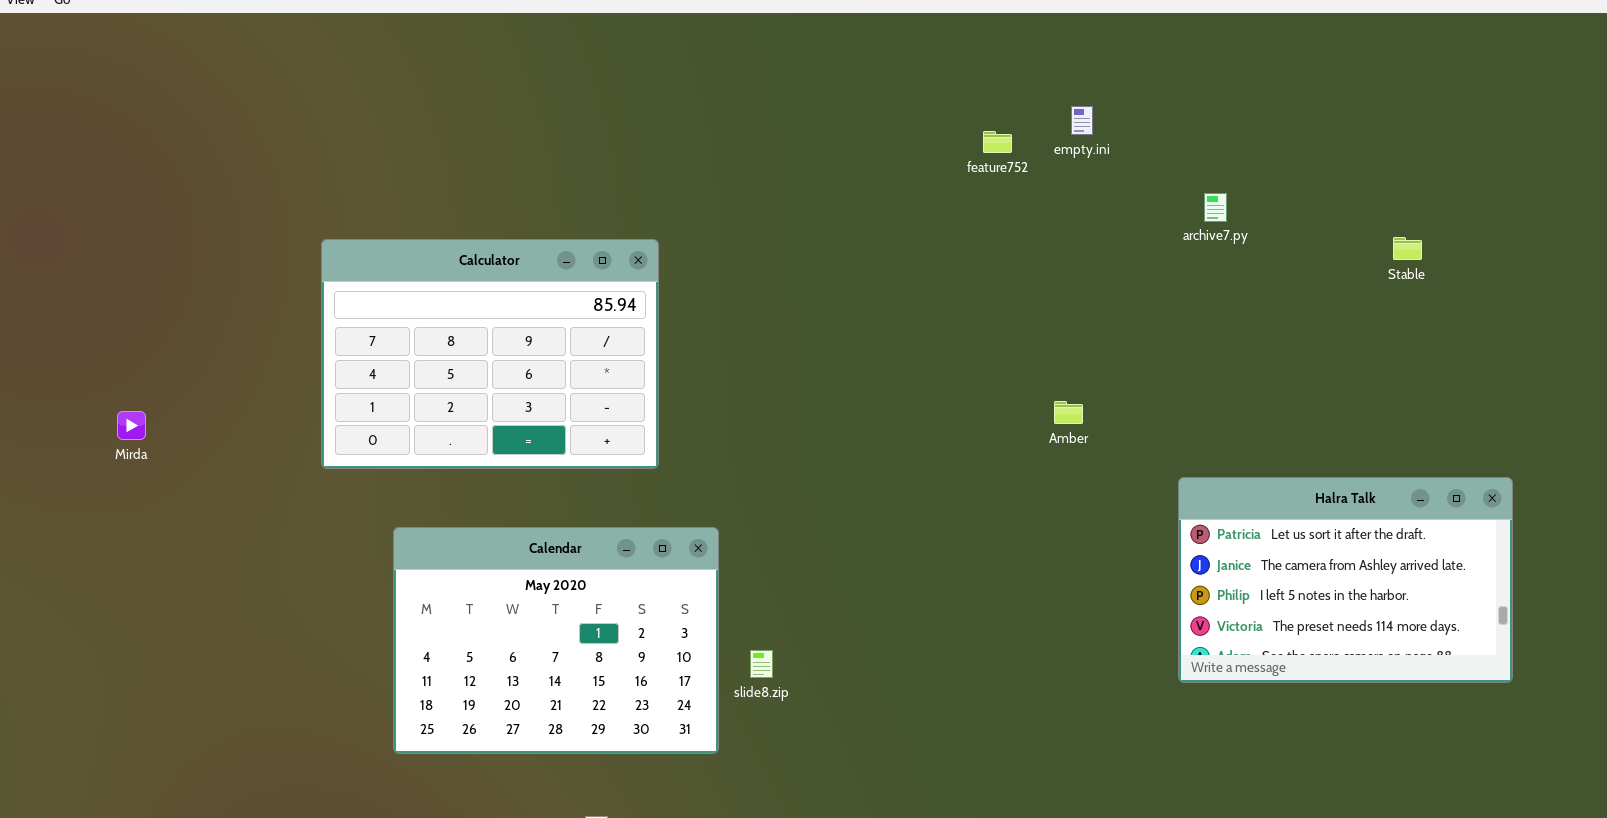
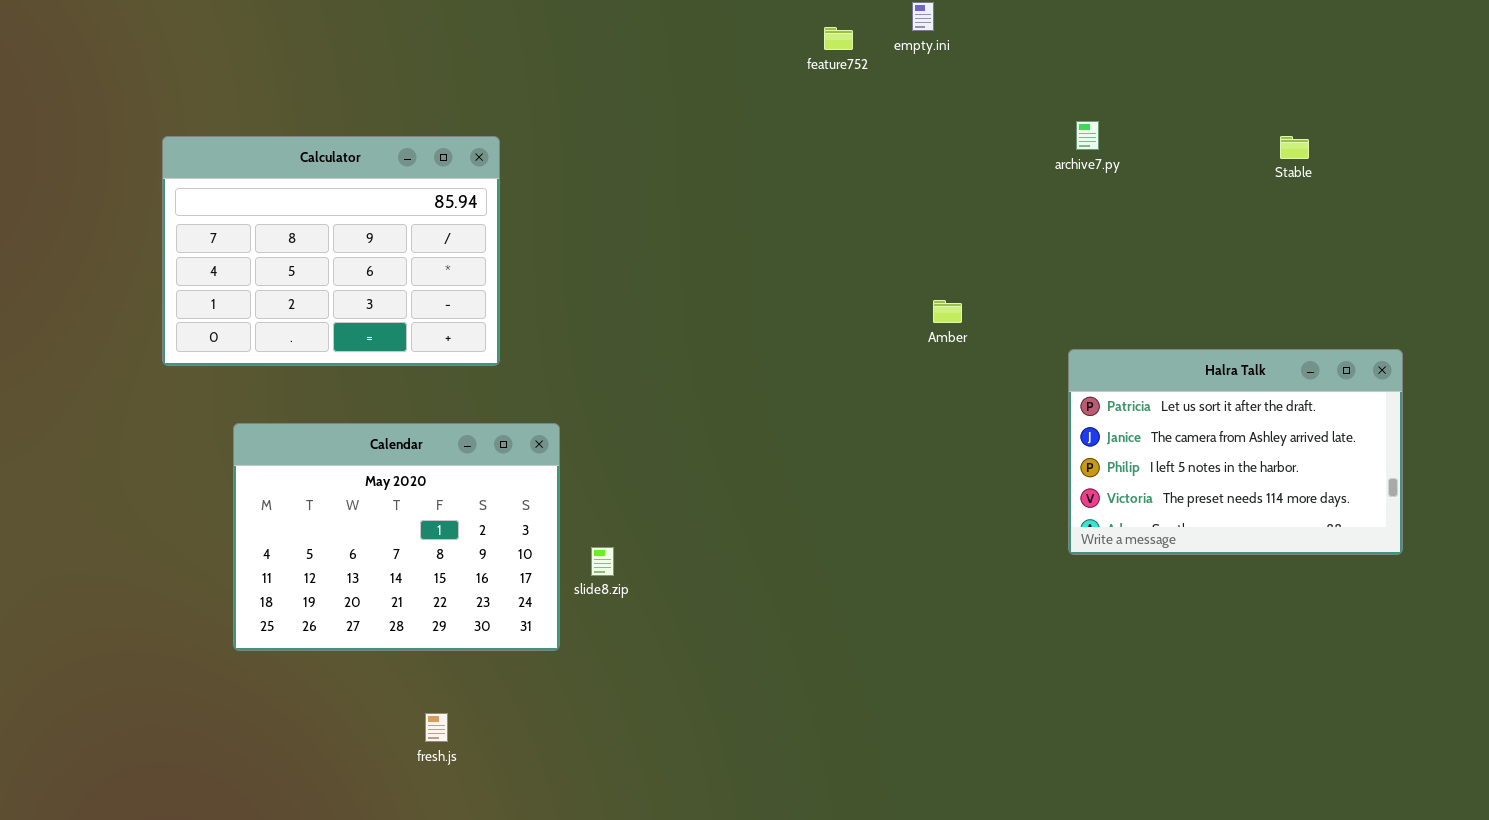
archive7.py: [1204,193,1227,222] -> [1076,121,1099,150], moved
Stable: [1393,237,1422,260] -> [1280,136,1309,159], moved
Amber: [1054,401,1083,424] -> [933,300,962,323], moved
Halra Talk: [1178,477,1513,683] -> [1068,349,1403,555], moved

